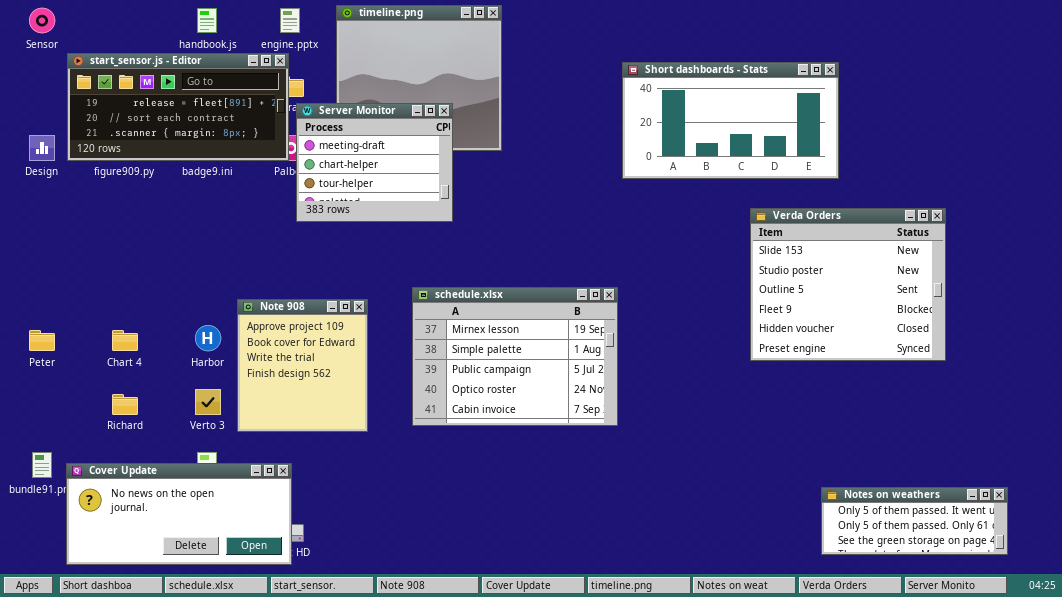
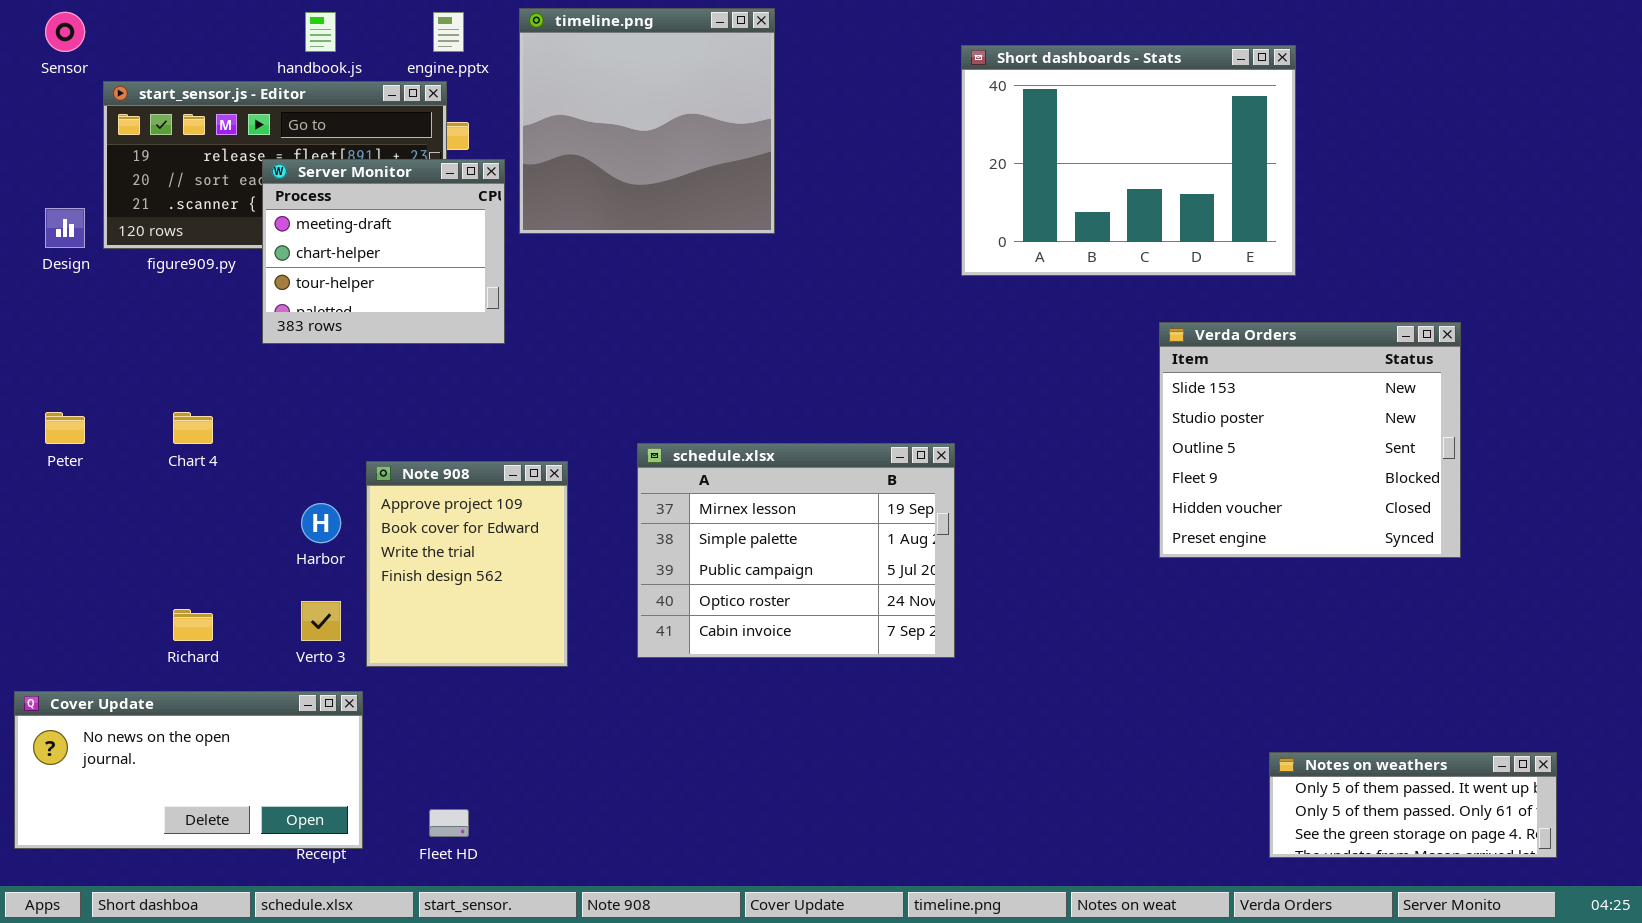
Short dashboards - Stats: [622,62,839,179] -> [961,45,1296,276], resized
Server Monitor: [296,103,453,222] -> [262,159,505,344], moved
Peter: [29,330,55,351] -> [45,412,85,444], moved
Chart 4: [112,330,138,351] -> [173,412,213,444], moved
Cover Update: [66,463,292,565] -> [14,691,363,849], moved

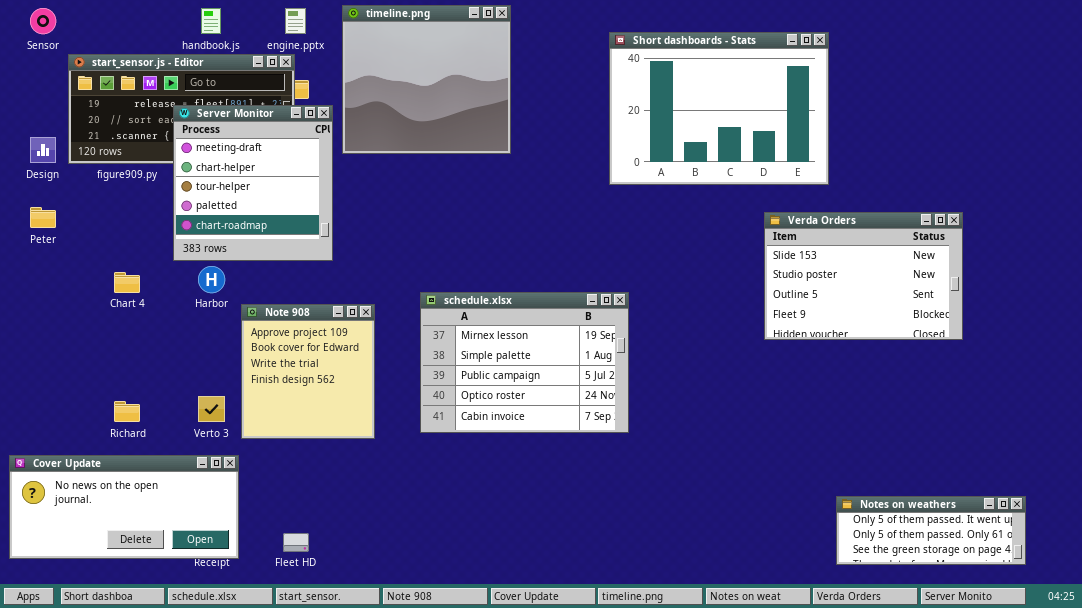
Short dashboards - Stats: [961,45,1296,276] -> [609,32,829,185], moved
Server Monitor: [262,159,505,344] -> [173,105,333,261], resized
Verda Orders: [1159,322,1461,558] -> [764,212,963,340], resized
Peter: [45,412,85,444] -> [30,207,56,228], moved
Harbor: [301,503,341,543] -> [198,266,225,293], moved

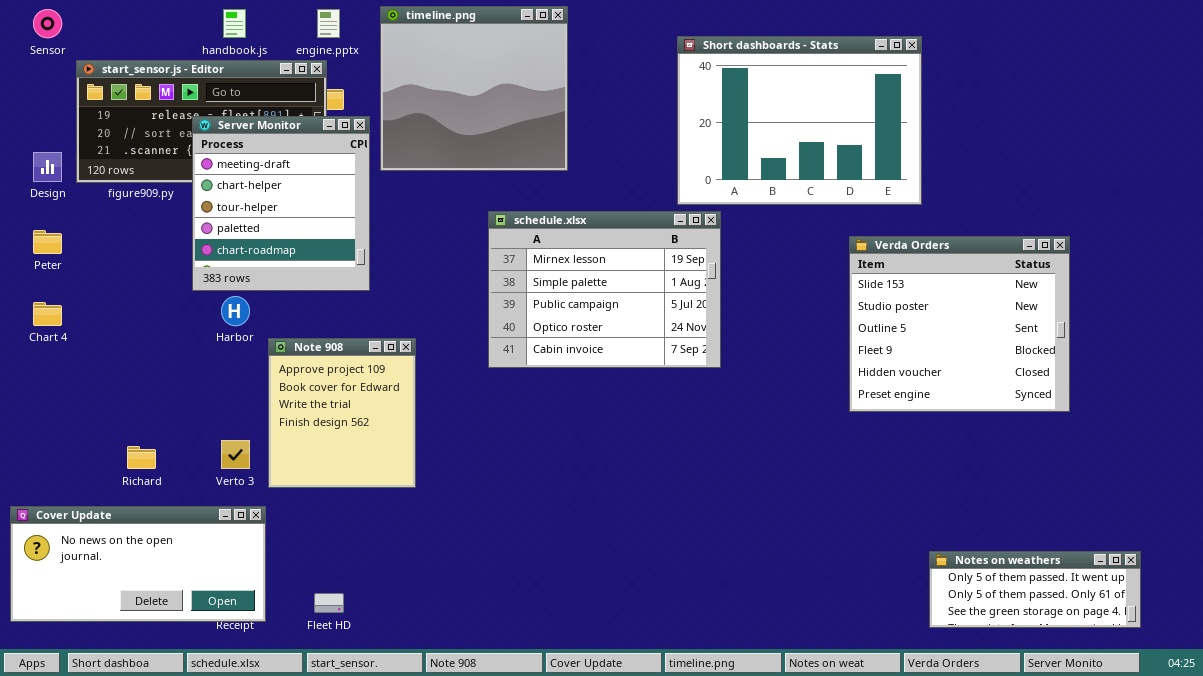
Verda Orders: [764,212,963,340] -> [849,236,1070,412], resized
Chart 4: [114,272,140,293] -> [33,302,62,326], moved
schedule.xlsx: [420,292,629,433] -> [488,211,721,368], moved

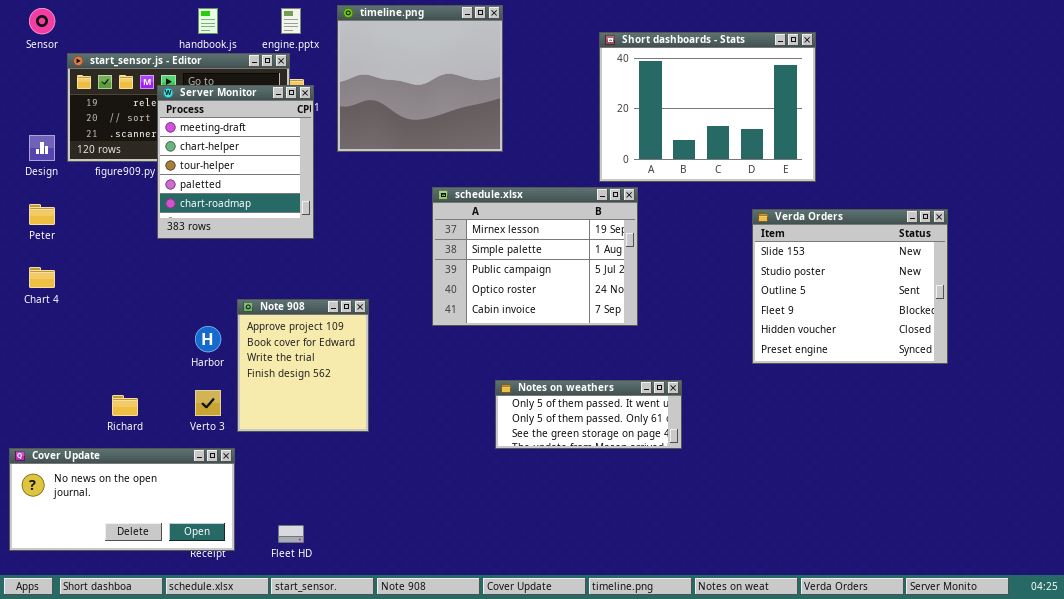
Server Monitor: [192,116,370,291] -> [157,85,314,239], moved
Harbor: [221,296,250,326] -> [195,326,221,352], moved
Notes on weathers: [929,551,1141,628] -> [495,380,682,449], moved

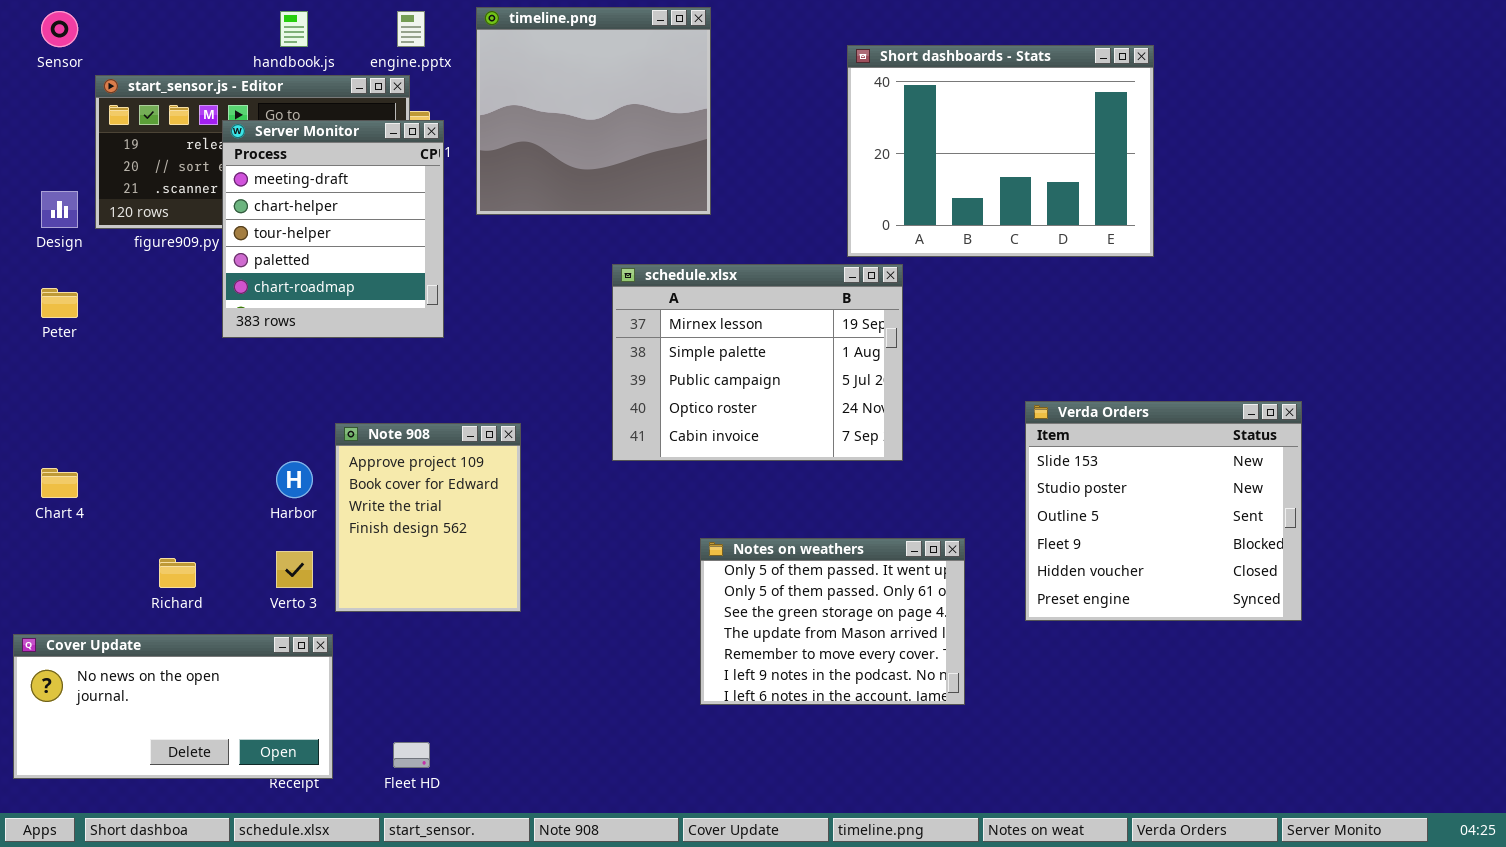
Verda Orders: [752,209,948,364] -> [1025,401,1302,621], moved
Chart 4: [29,267,55,288] -> [41,468,78,498], moved
Notes on weathers: [495,380,682,449] -> [700,538,965,705], resized

